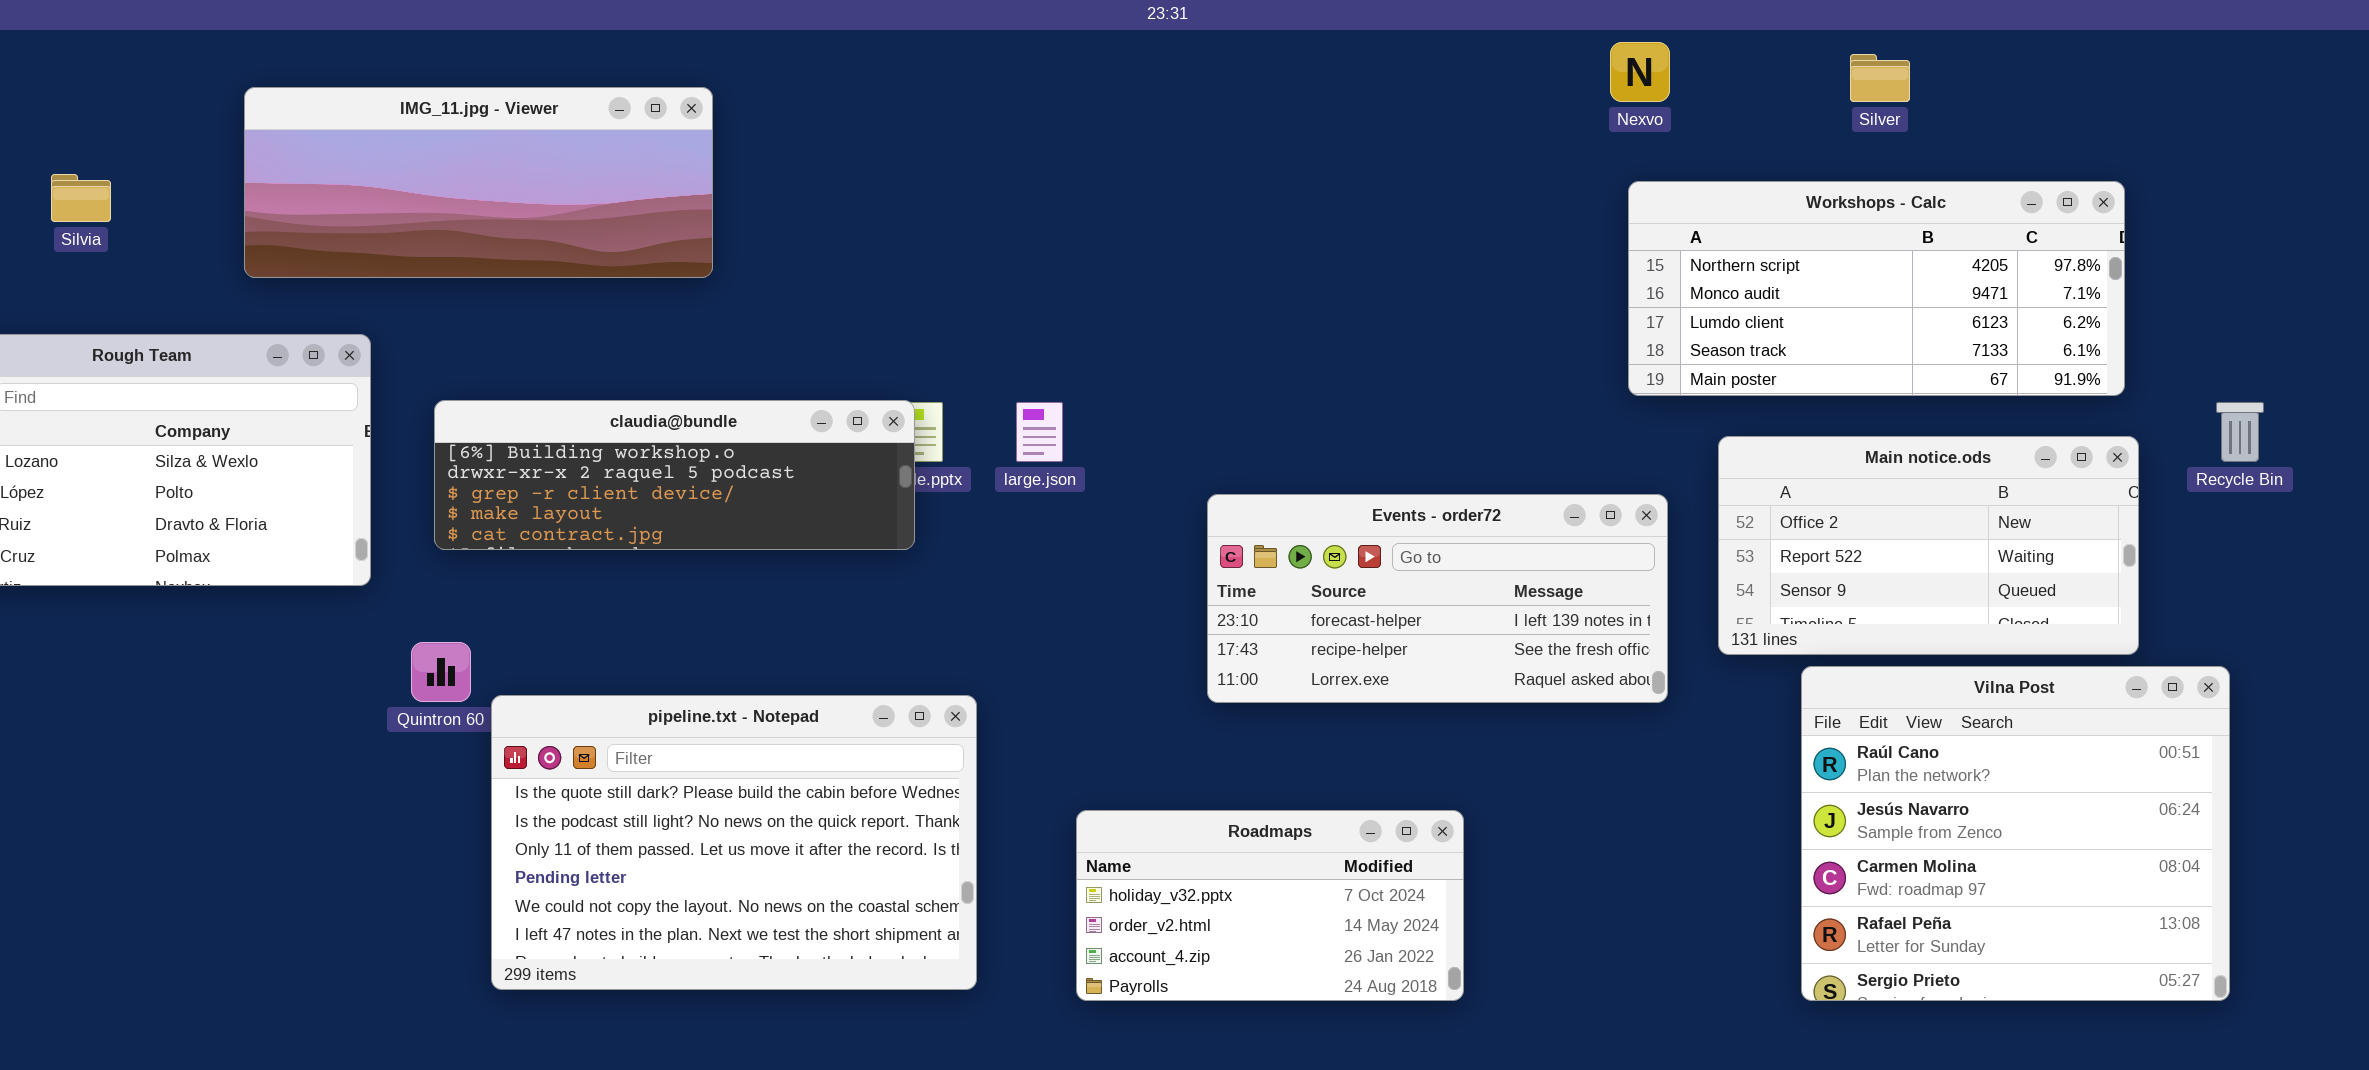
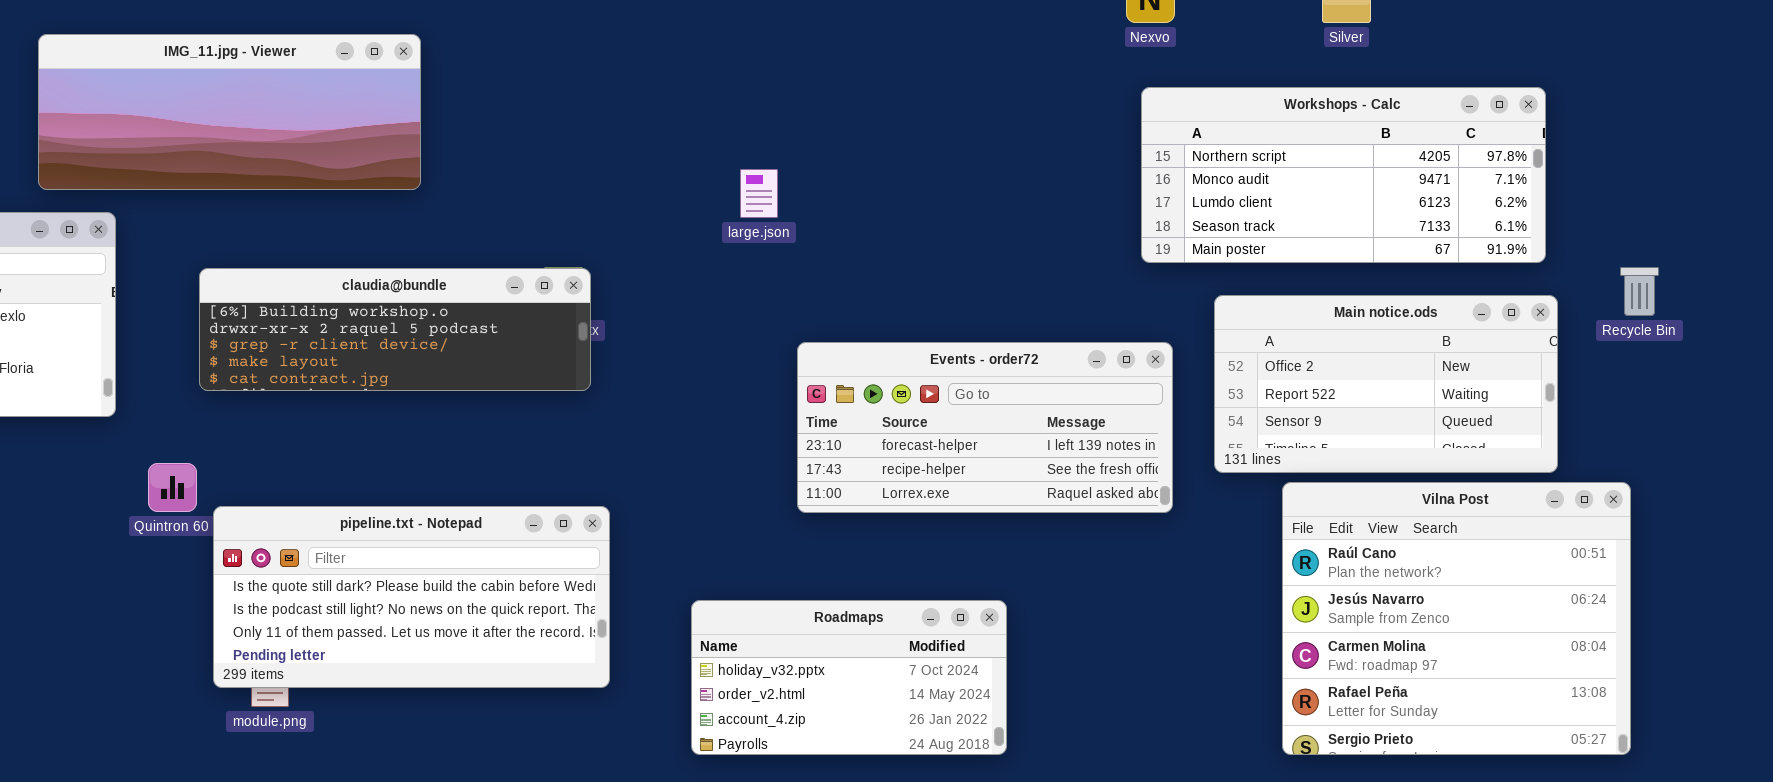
IMG_11.jpg - Viewer: [244,87,713,278] -> [38,34,421,190], moved
claudia@bundle: [434,400,915,550] -> [199,268,591,391], moved
large.json: [1016,402,1063,462] -> [740,169,778,218], moved
pipeline.txt - Notepad: [491,695,977,990] -> [213,506,610,688], resized

